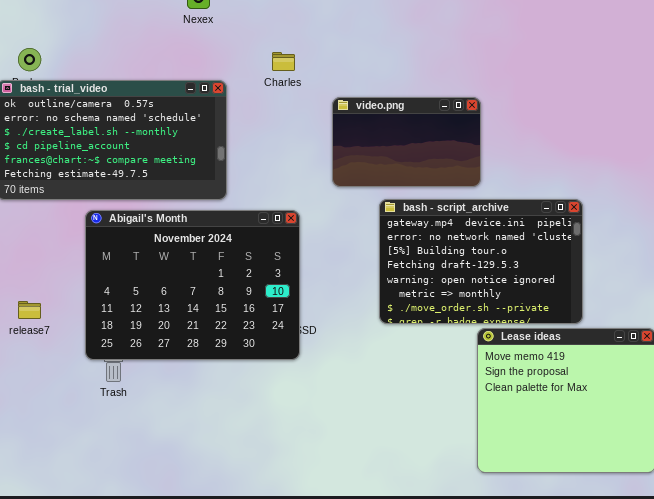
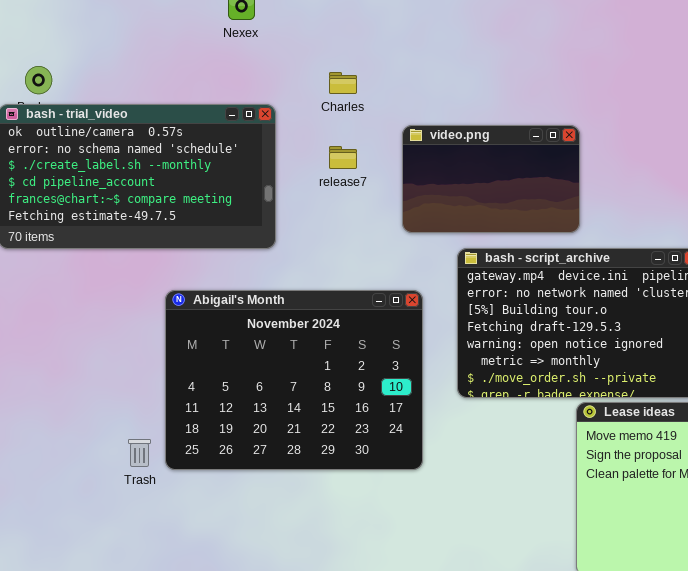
Abigail's Month: [85,210,300,360] -> [165,290,423,470], moved
release7: [18,301,41,319] -> [329,146,357,169], moved

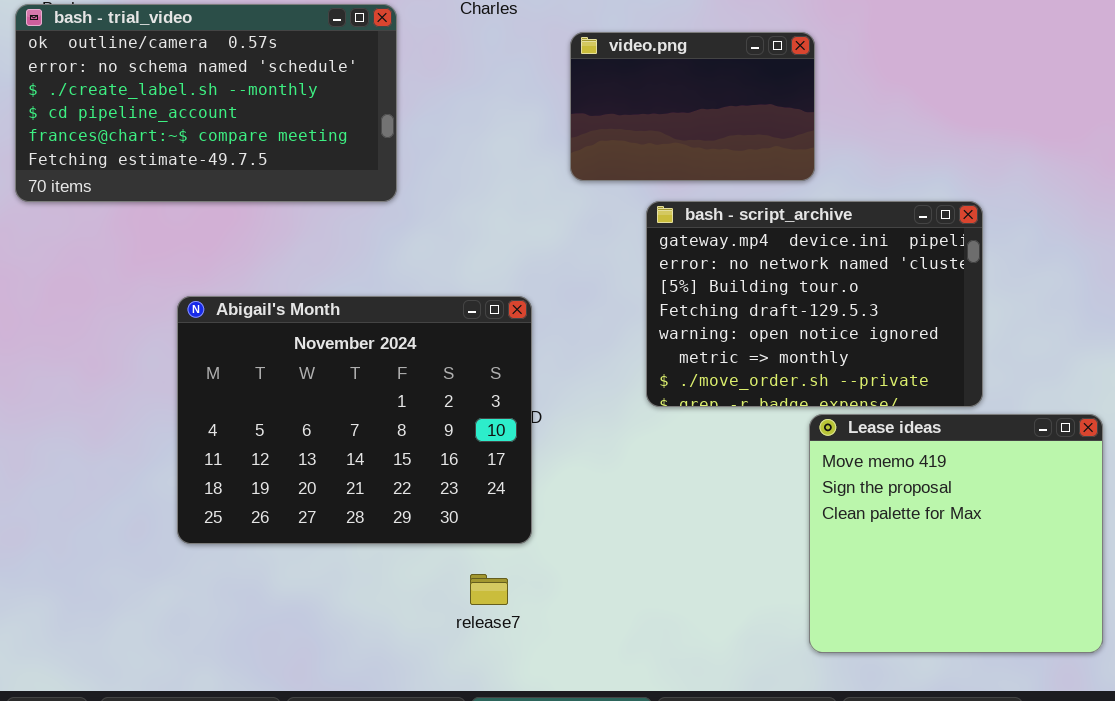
release7: [329,146,357,169] -> [470,574,508,605], moved
Abigail's Month: [165,290,423,470] -> [177,296,532,544], moved

